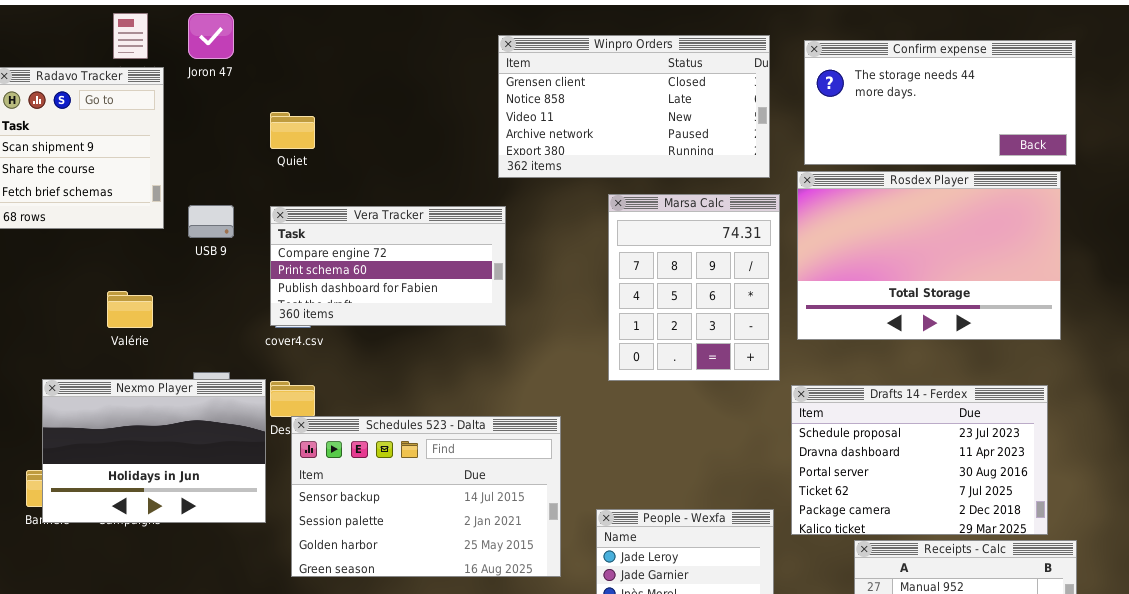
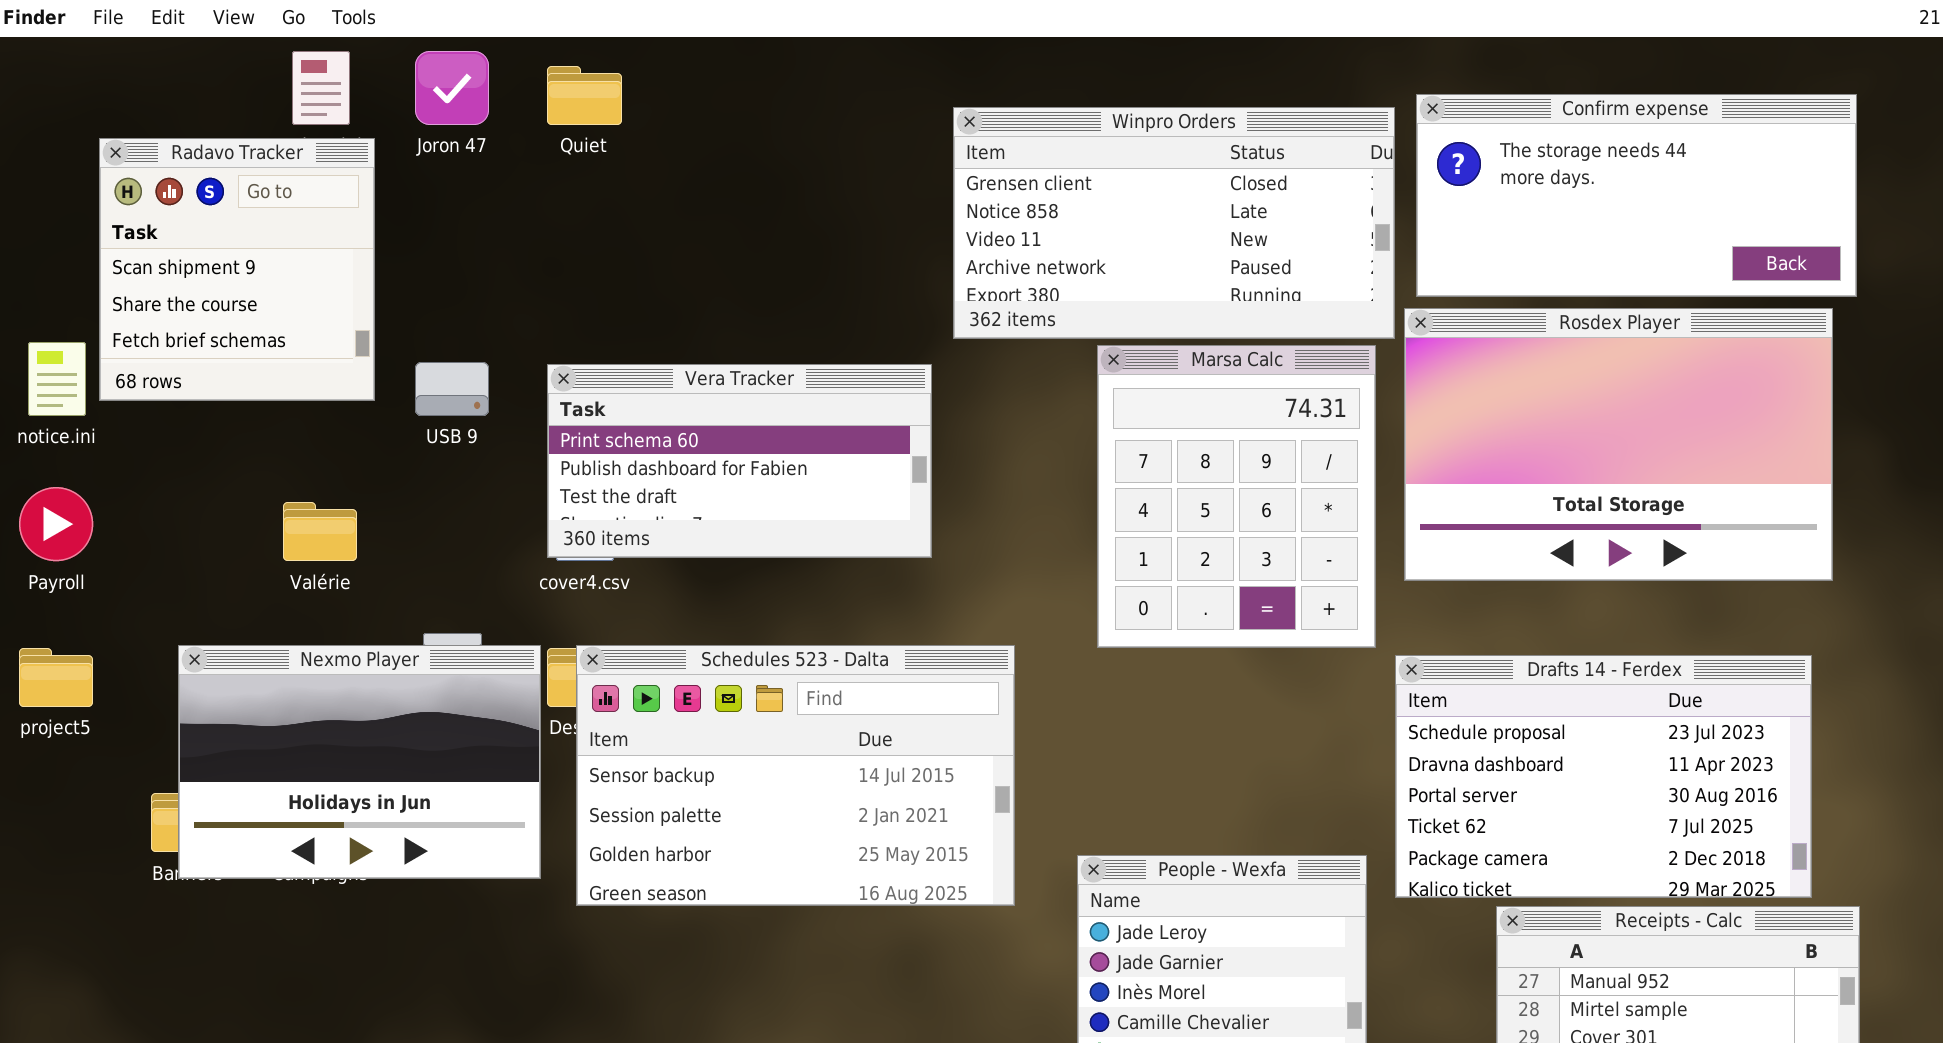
Winpro Orders: [498,35,770,178] -> [953,107,1395,339], moved
Quiet: [270,112,315,149] -> [547,66,622,125], moved
Vera Tracker: [270,206,506,326] -> [547,364,932,558], scrolled down 1 row
Schedules 523 - Dalta: [291,416,561,577] -> [576,645,1015,906], moved

